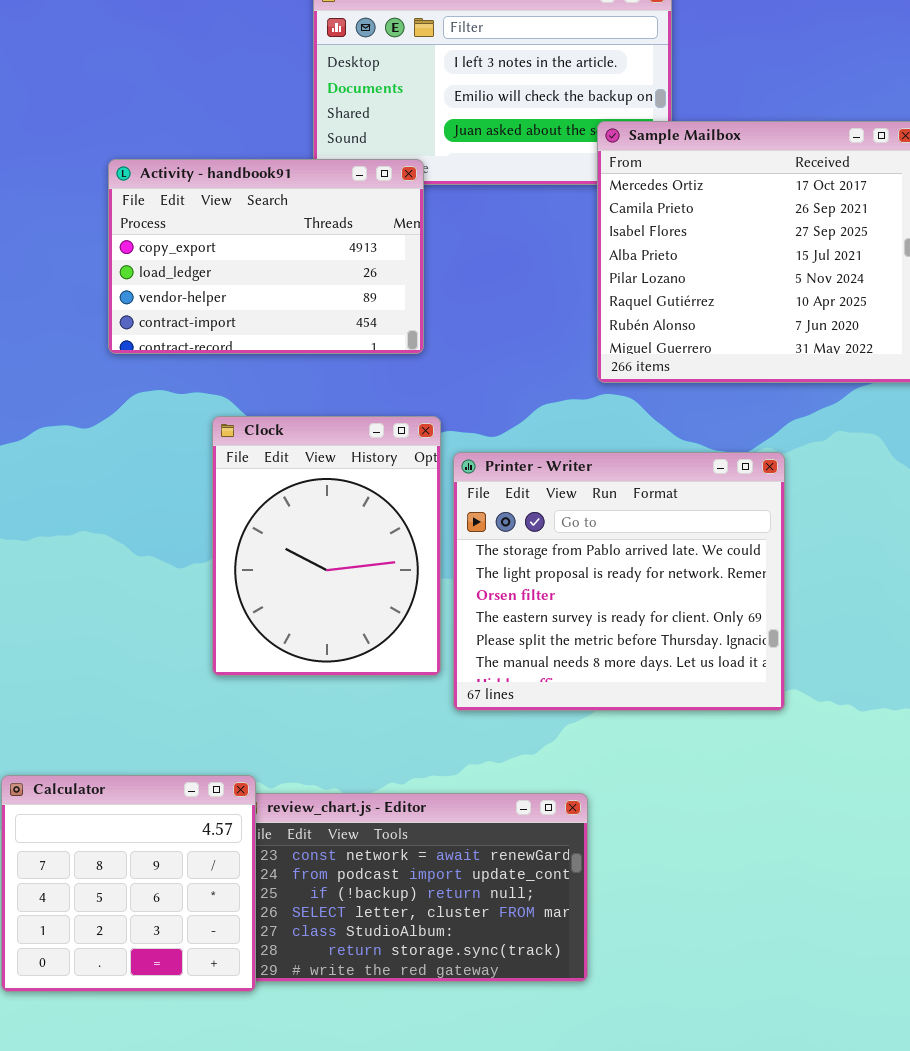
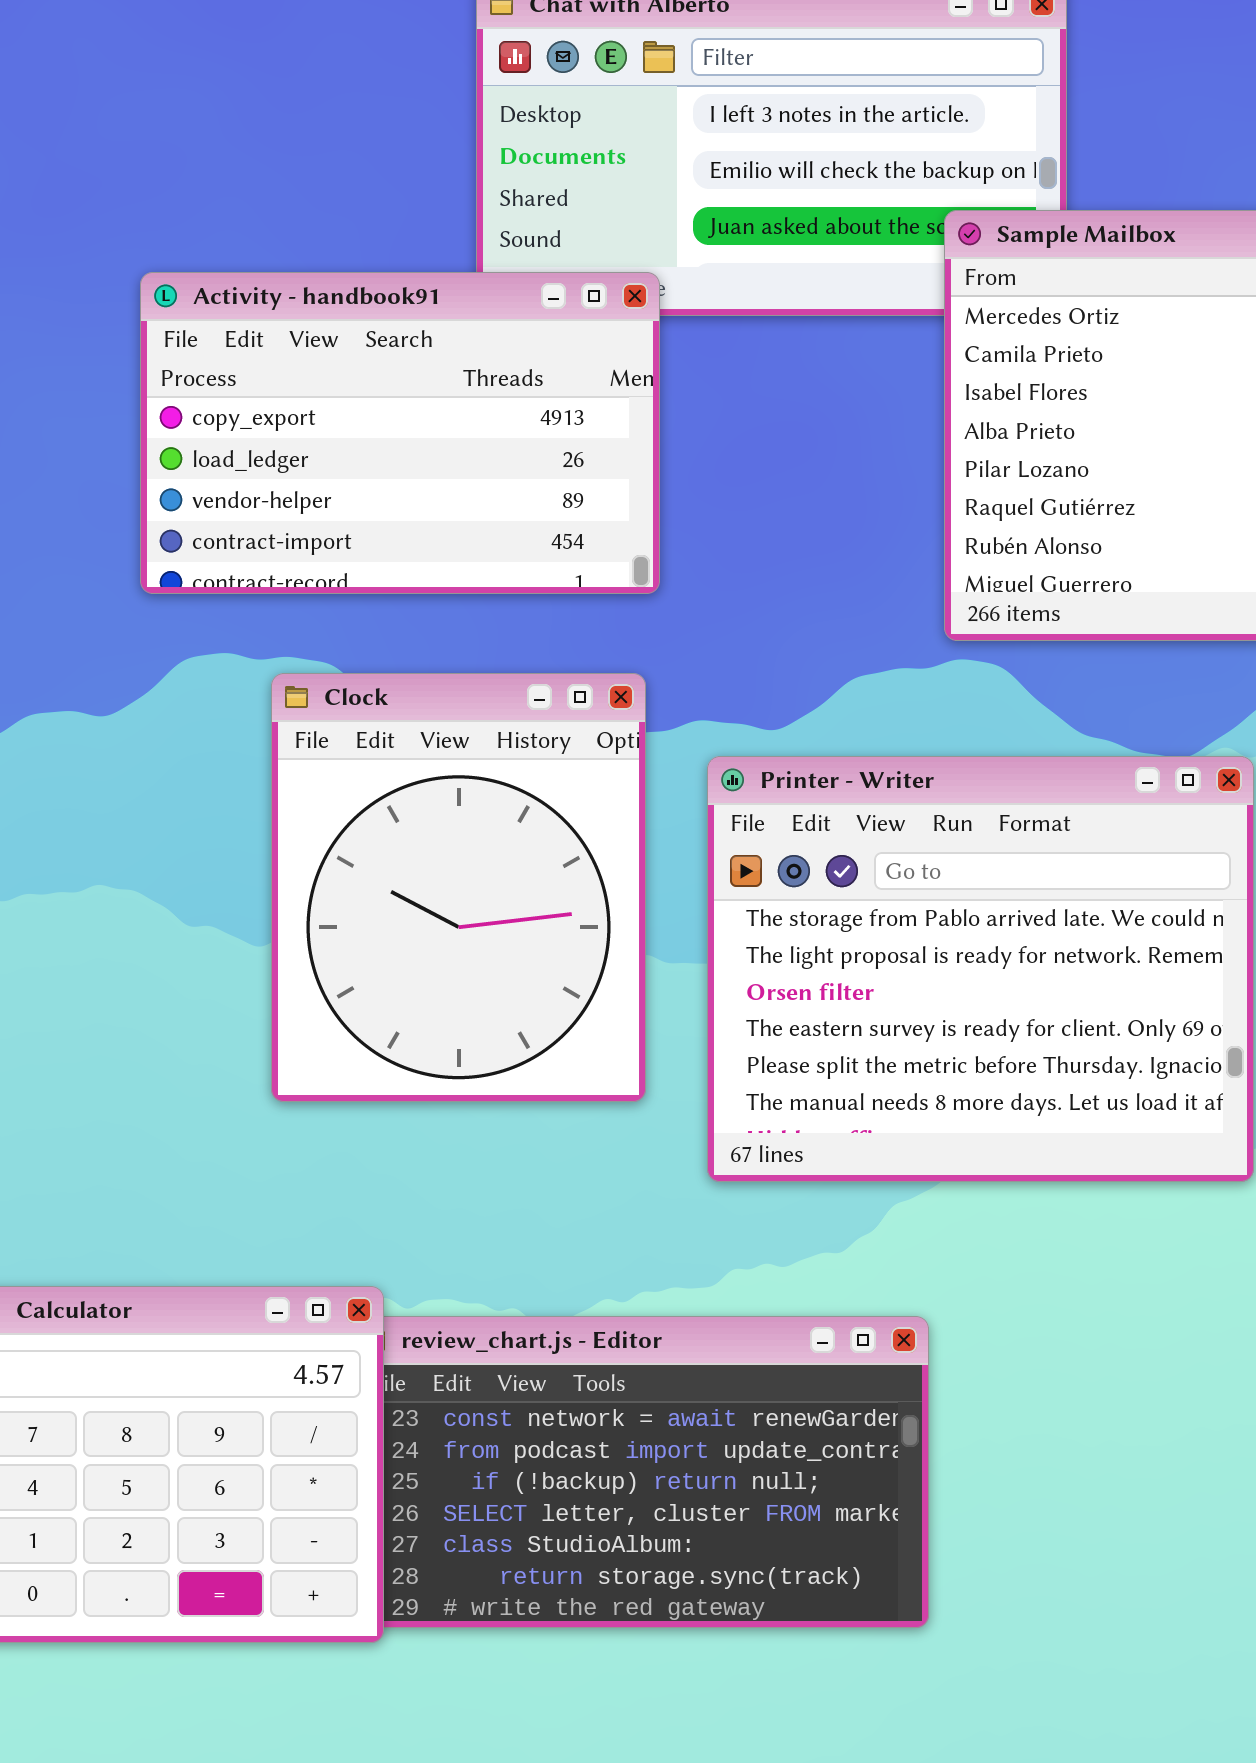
Clock: [212,416,441,676] -> [271,673,646,1102], moved

